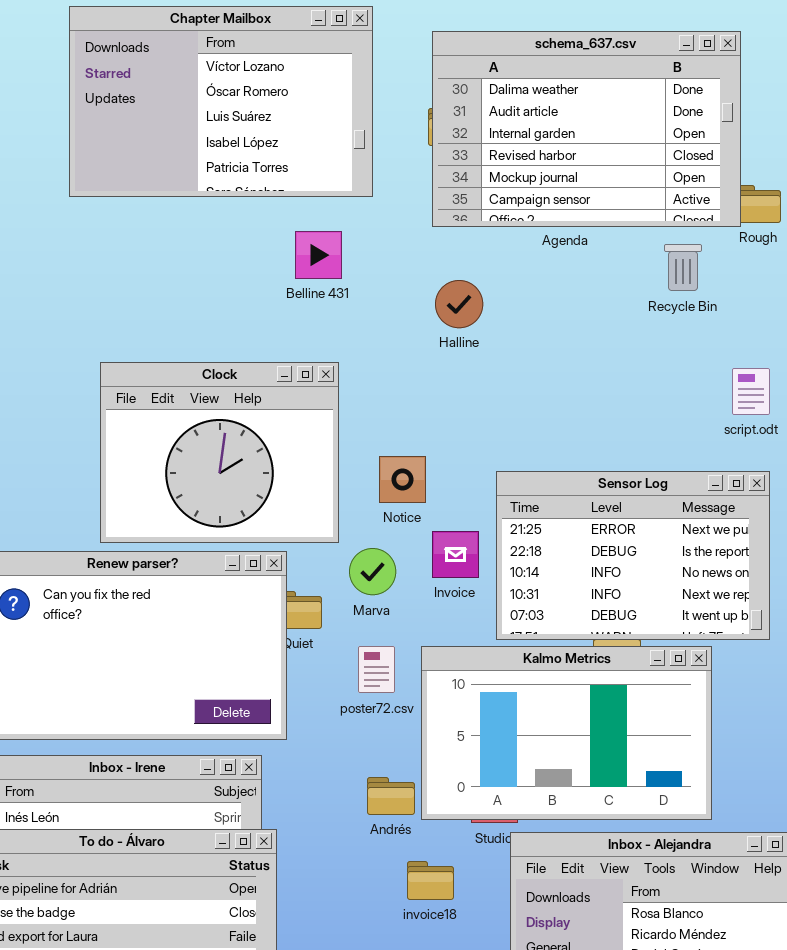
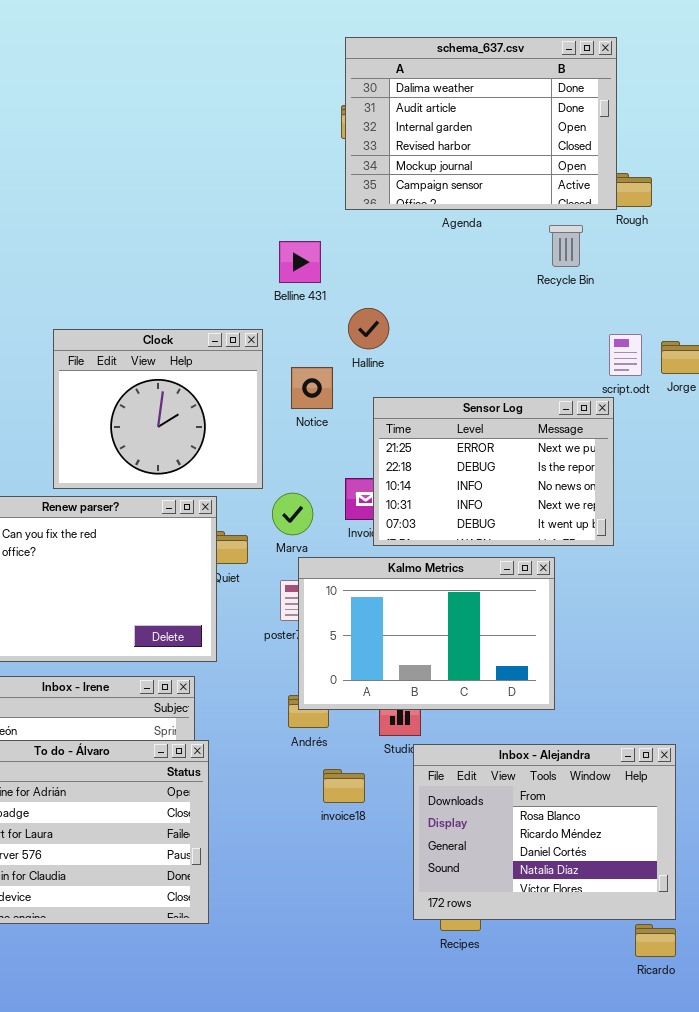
Chapter Mailbox: [69,6,373,197] -> none, closed
Belline 431: [295,231,342,279] -> [279,241,321,283], moved
Halline: [435,280,483,328] -> [348,308,389,349], moved
Notice: [379,456,426,503] -> [291,367,333,409], moved
Sensor Log: [496,471,770,640] -> [373,397,614,546], moved
Kalmo Metrics: [421,646,712,820] -> [298,557,555,710], moved

